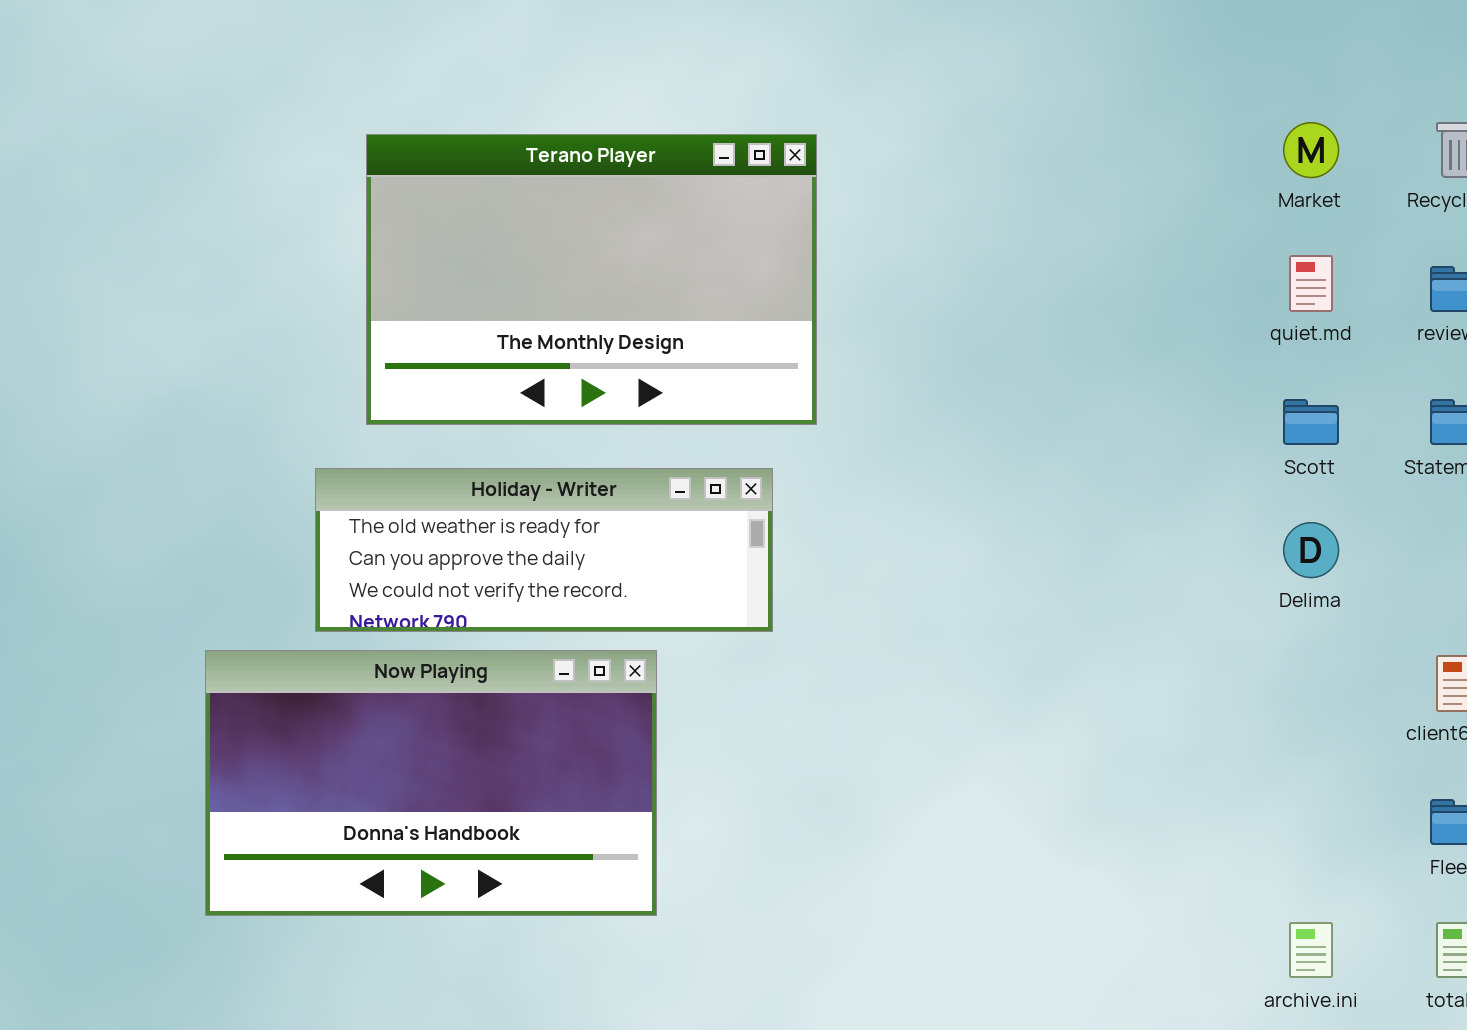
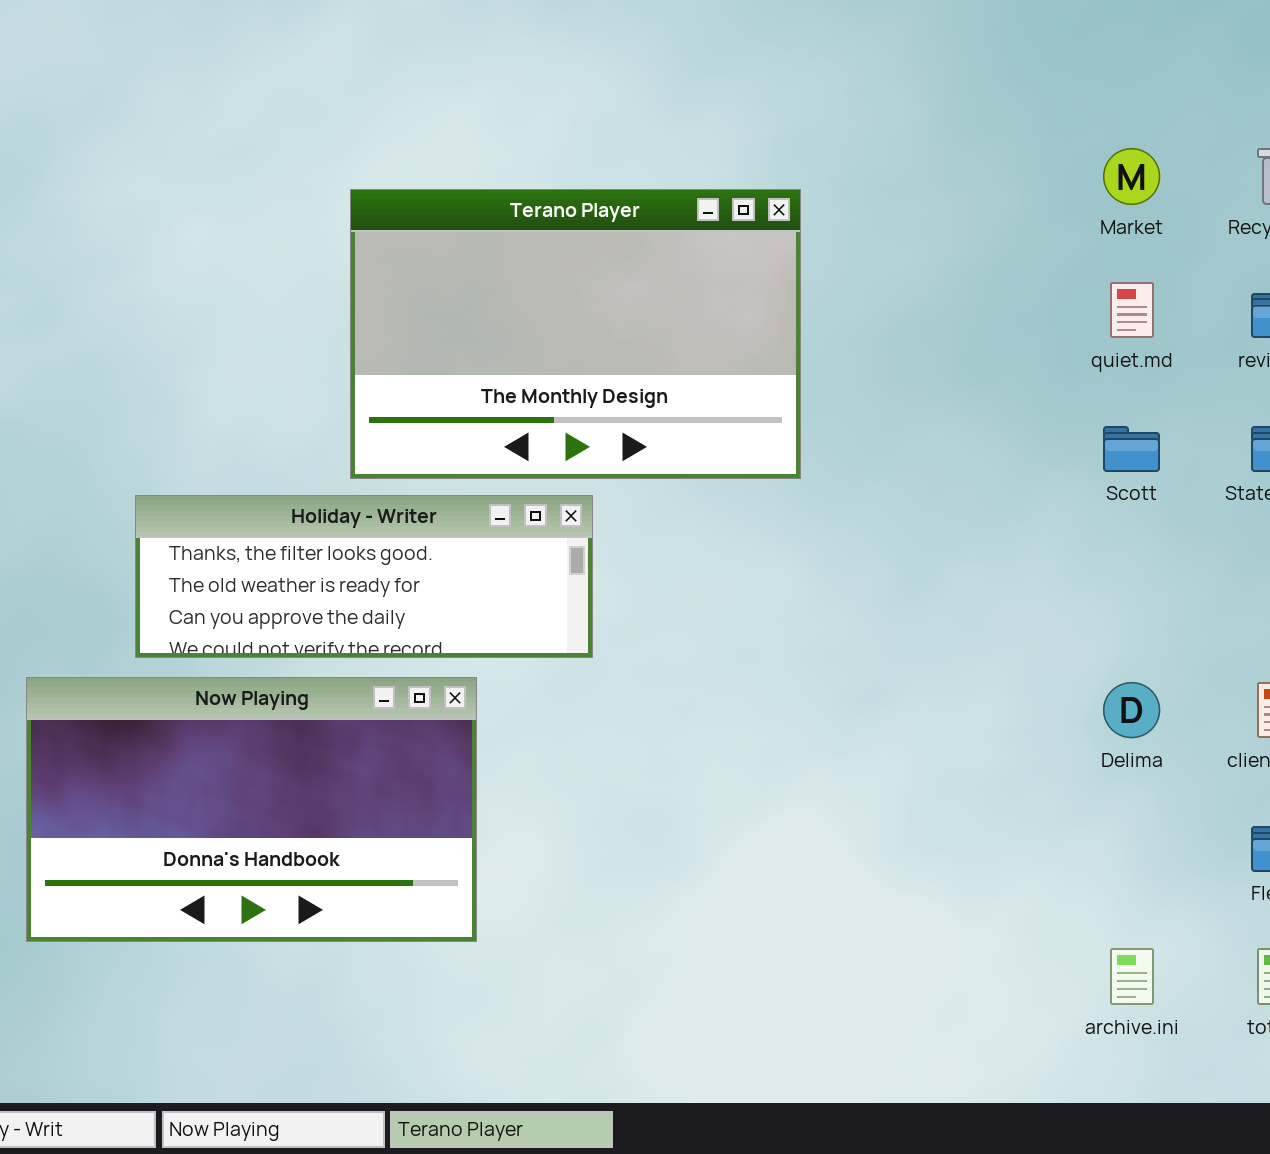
Terano Player: [366,134,817,425] -> [350,189,801,479], moved
Holiday - Writer: [315,468,773,632] -> [135,495,593,658], scrolled up 1 row
Delima: [1283,522,1339,578] -> [1103,682,1160,738], moved

